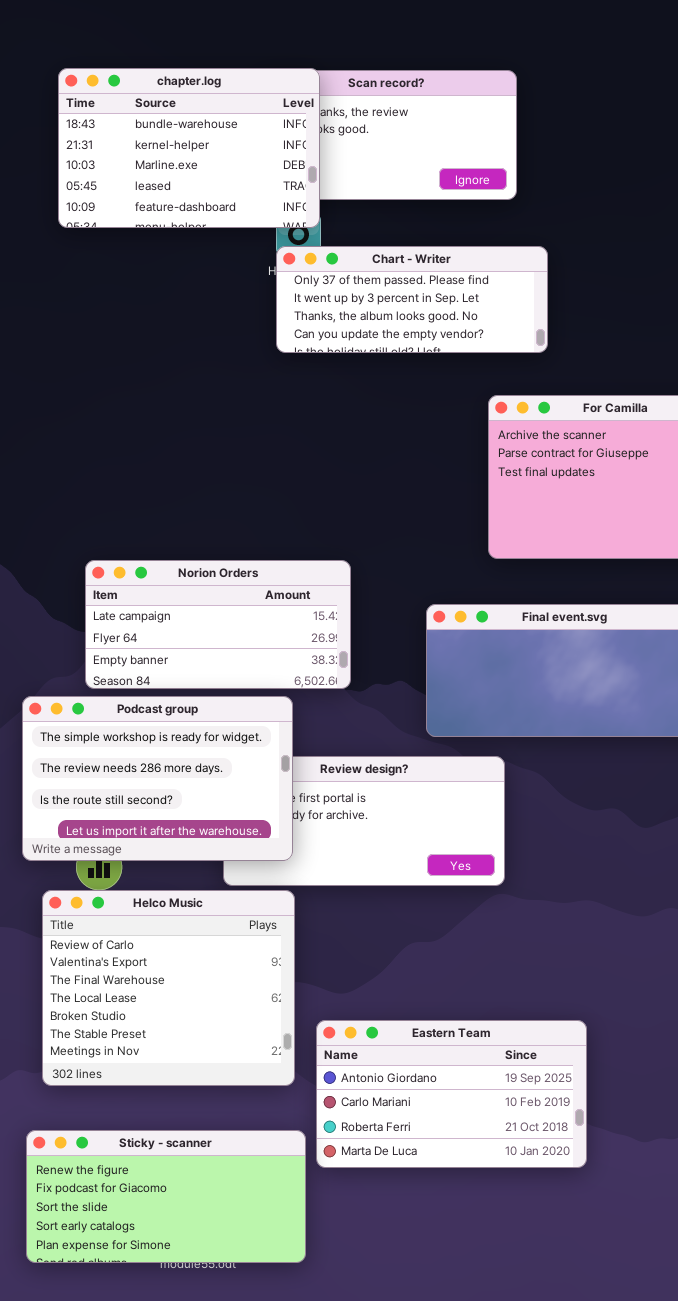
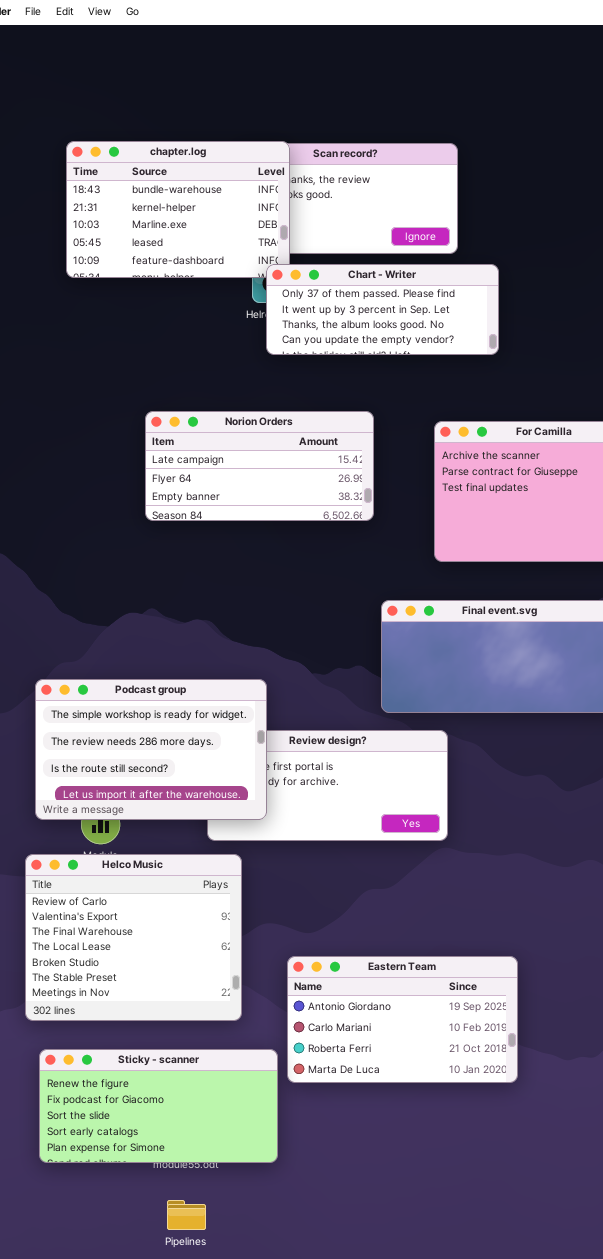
Chart - Writer: [276,246,548,353] -> [266,264,499,355], moved
Norion Orders: [85,560,351,689] -> [145,411,374,521], moved
Helco Music: [42,890,295,1086] -> [25,854,242,1021], moved

